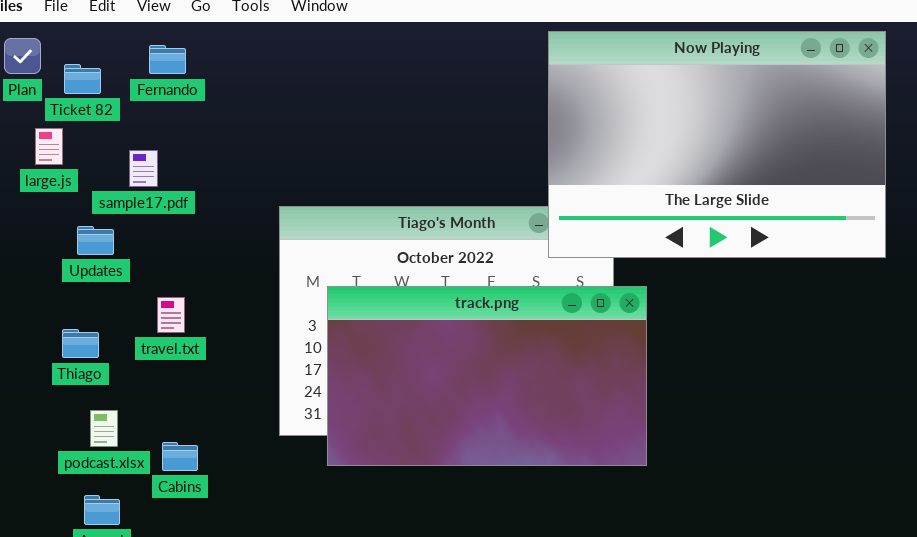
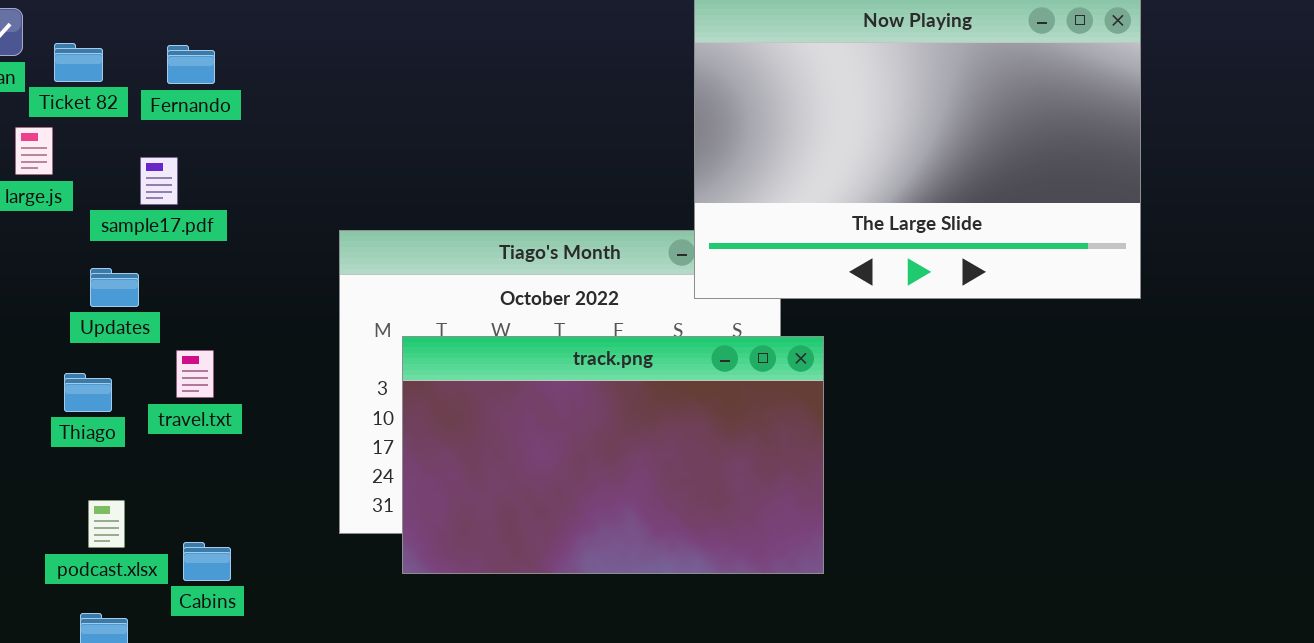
Fernando: [149,45,186,74] -> [167,45,215,84], moved
Updates: [77,226,114,255] -> [90,268,139,307], moved
Thiago: [62,329,99,358] -> [64,373,112,412], moved

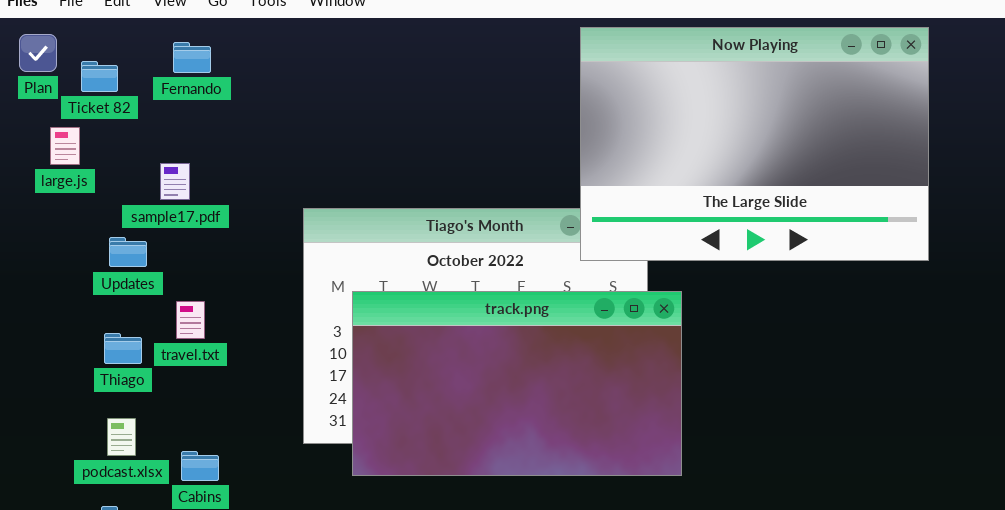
Fernando: [167,45,215,84] -> [173,42,211,73], moved
sample17.pdf: [140,157,178,205] -> [160,163,190,200], moved
Thiago: [64,373,112,412] -> [104,333,142,364], moved

